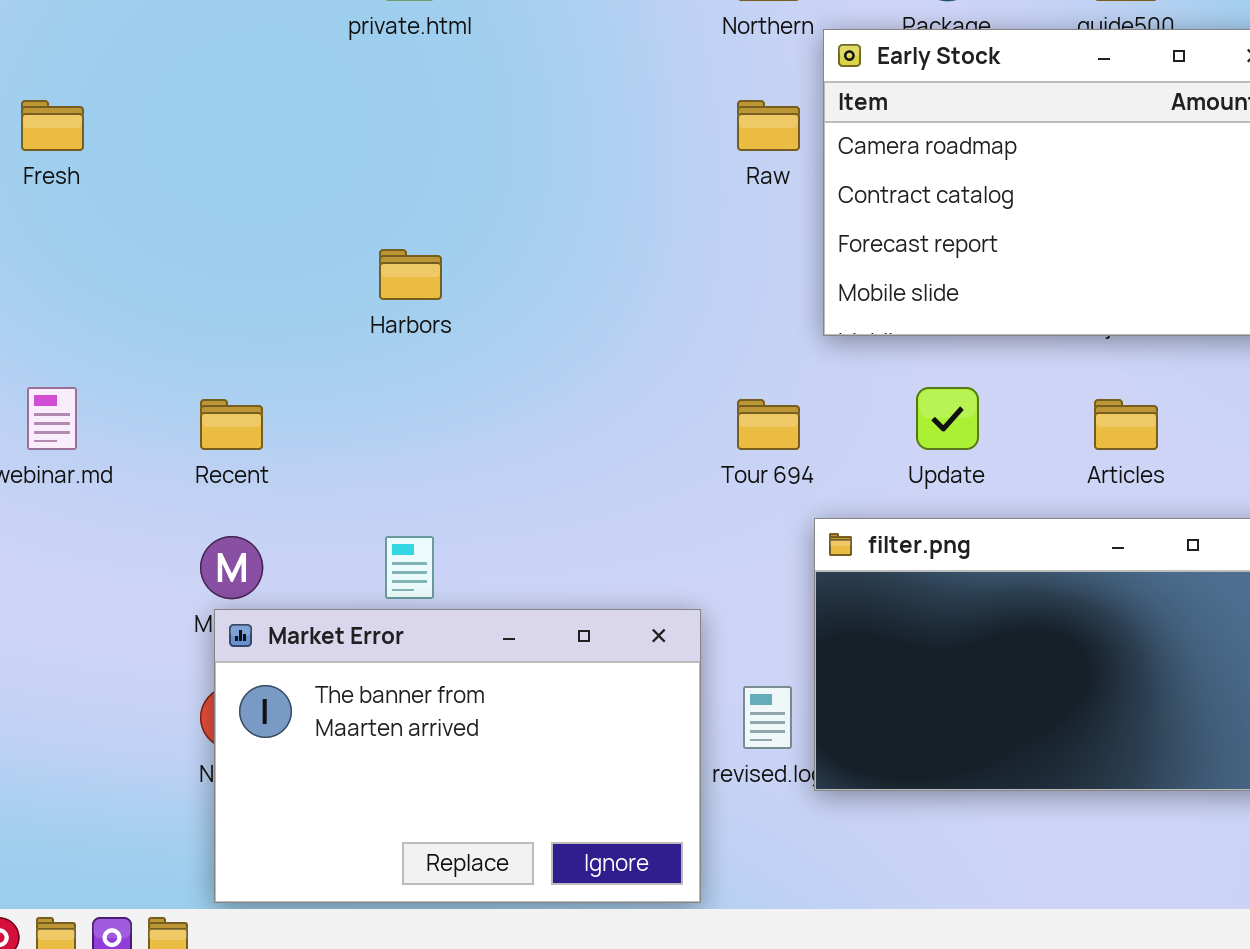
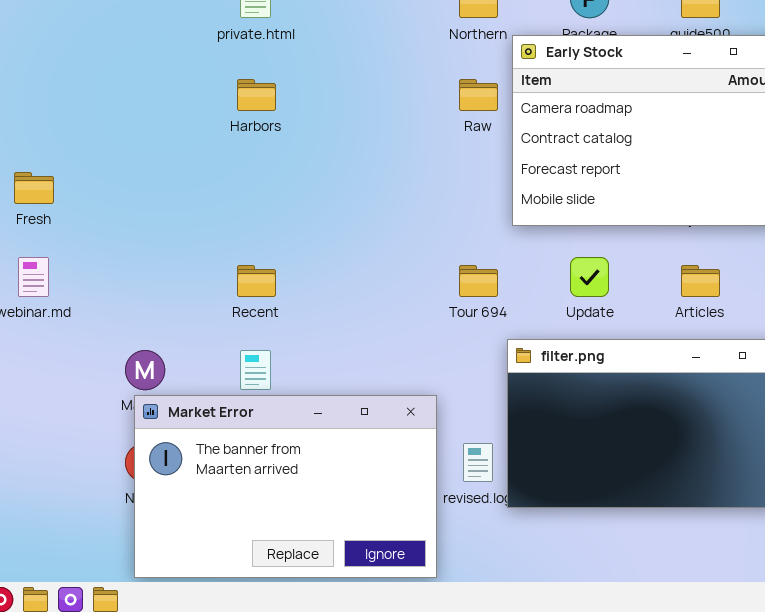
Fresh: [21,100,84,151] -> [14,172,54,204], moved
Harbors: [379,249,442,300] -> [237,79,276,111], moved
Recent: [200,399,263,450] -> [237,265,276,297], moved

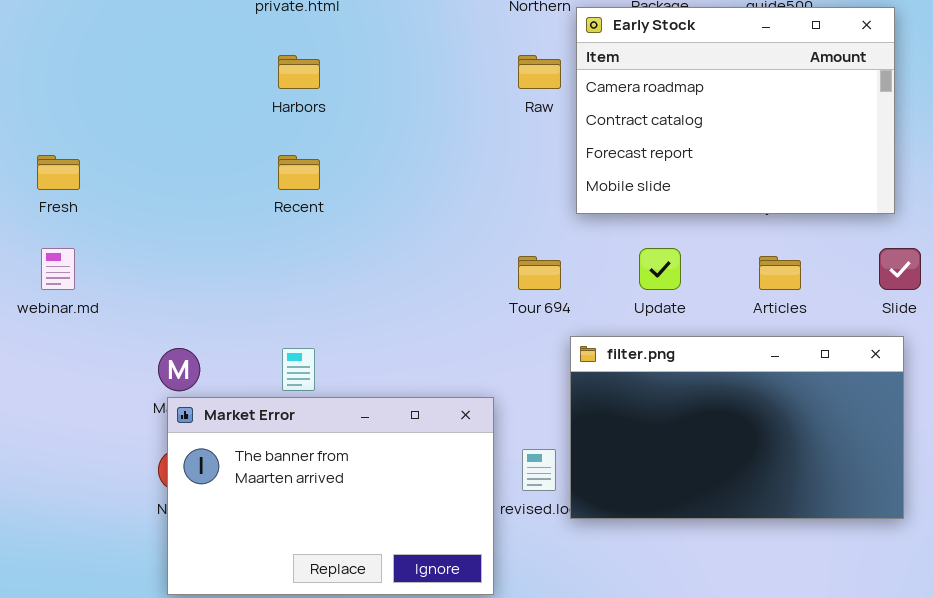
Recent: [237,265,276,297] -> [278,155,320,190], moved

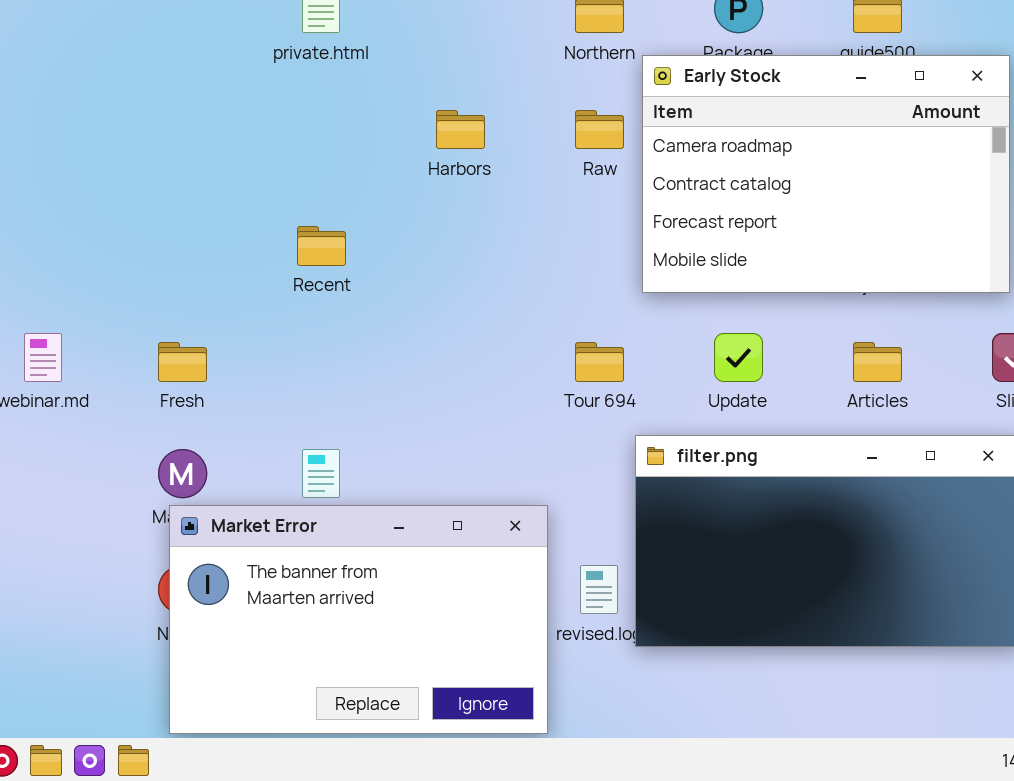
Harbors: [278,55,320,89] -> [436,110,485,149], moved
Fresh: [37,155,80,190] -> [158,342,207,382], moved

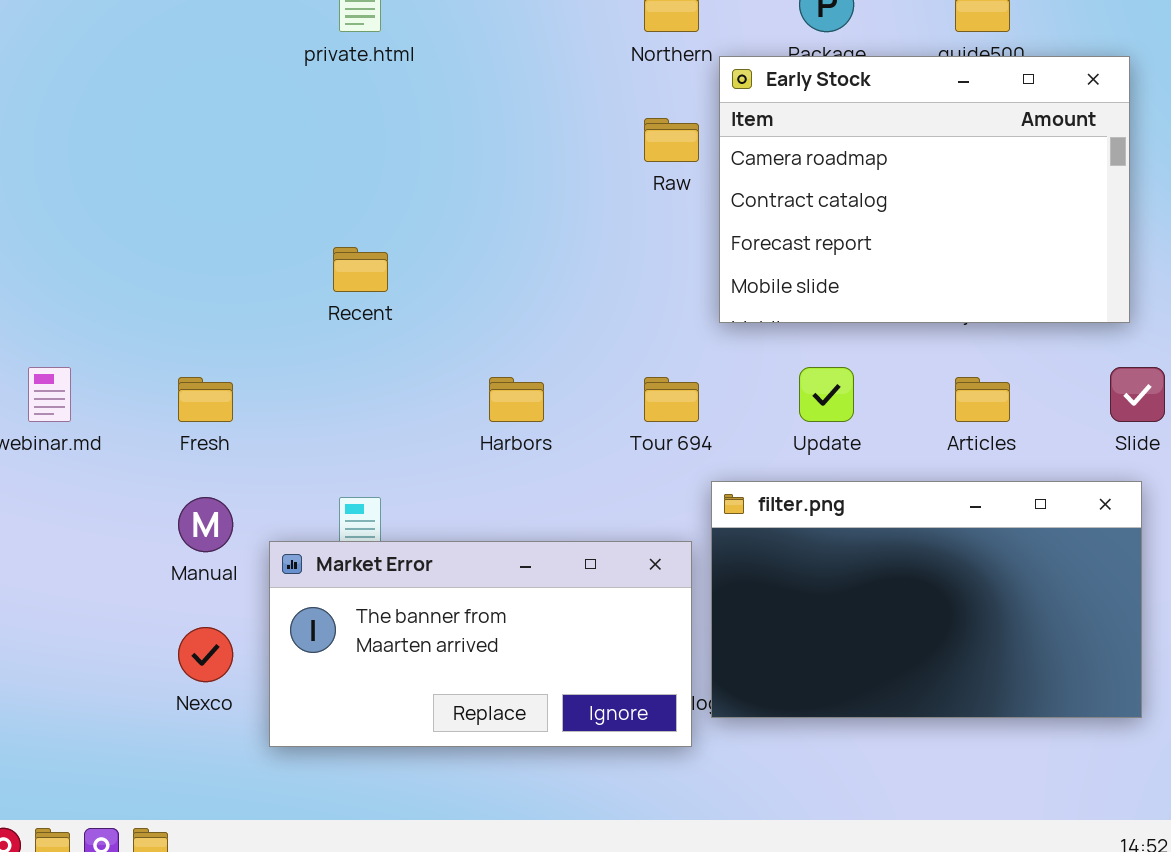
Harbors: [436,110,485,149] -> [489,377,544,422], moved
Market Error: [169,505,548,734] -> [269,541,692,747], moved, resized

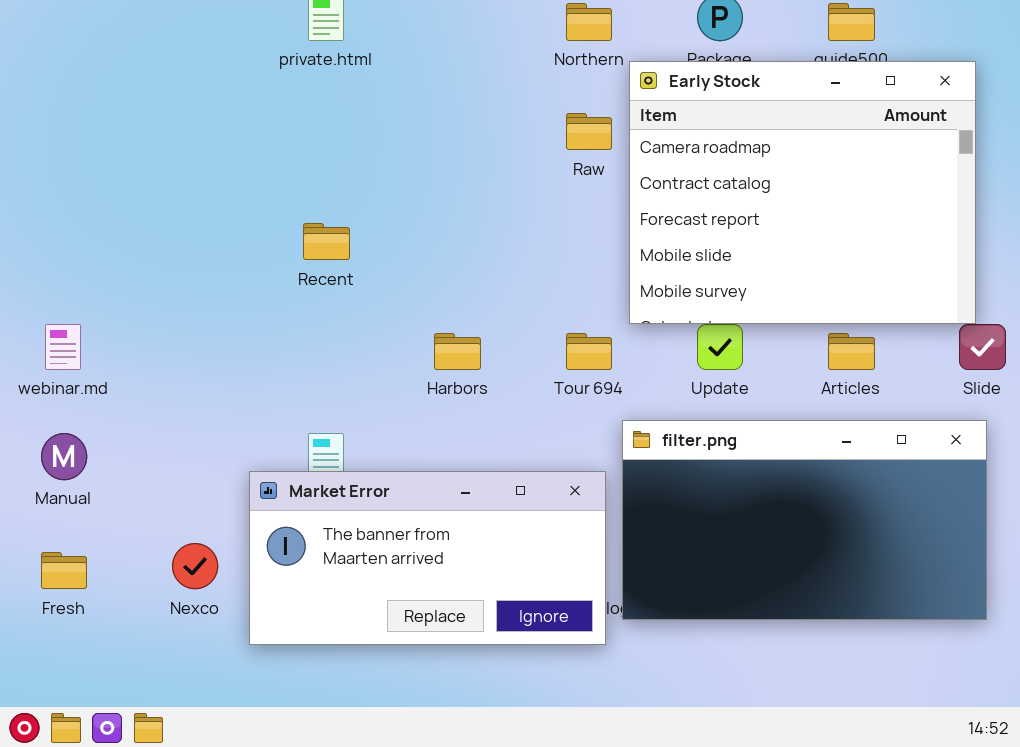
Early Stock: [719,56,1130,323] -> [629,61,976,324], resized
Fresh: [178,377,233,422] -> [41,552,87,589], moved
Manual: [178,497,233,552] -> [41,433,87,480], moved

